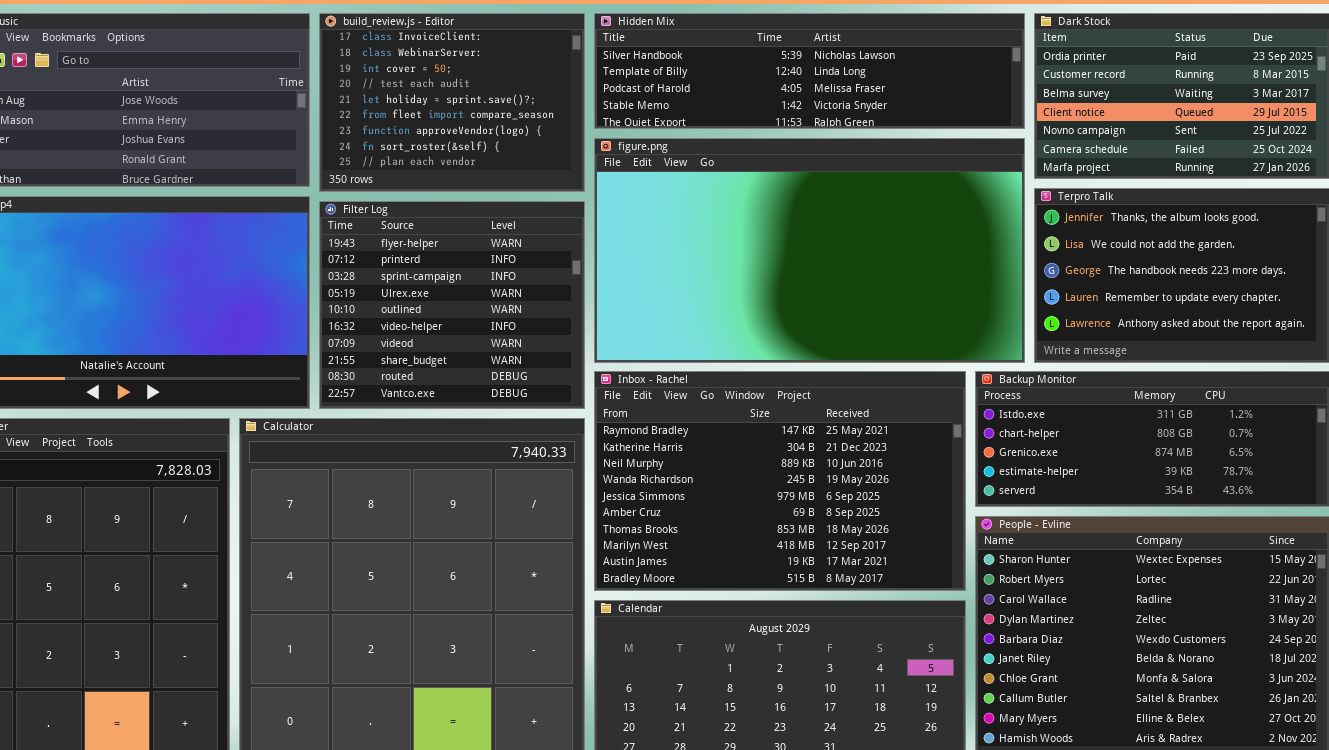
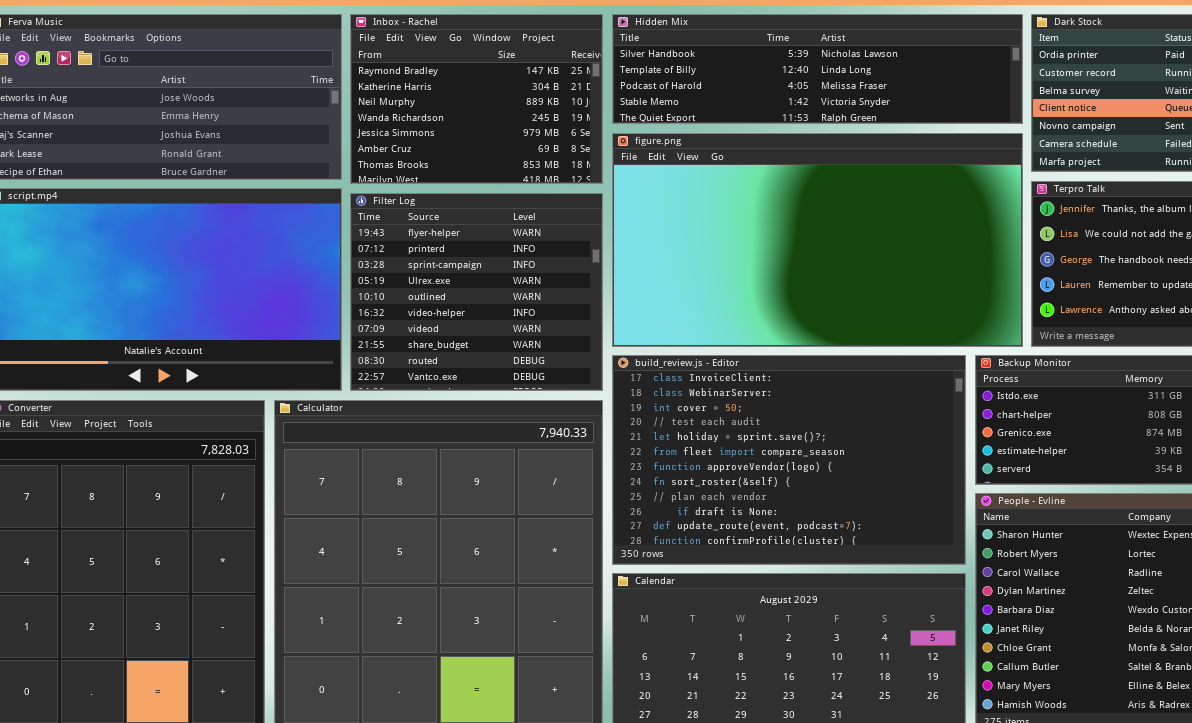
build_review.js - Editor: [319,13,585,192] -> [612,355,966,565], moved, resized
Inbox - Rachel: [594,371,966,591] -> [350,14,603,184], moved, resized

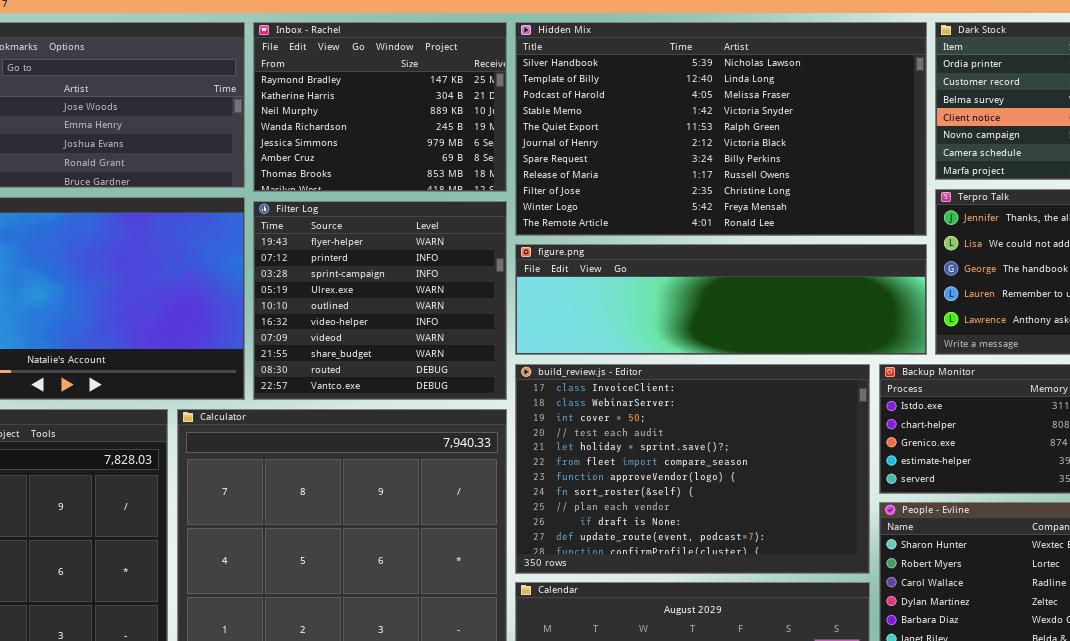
Hidden Mix: [612,14,1023,124] -> [515,22,927,236], resized
figure.png: [612,133,1023,347] -> [515,244,927,355], resized

